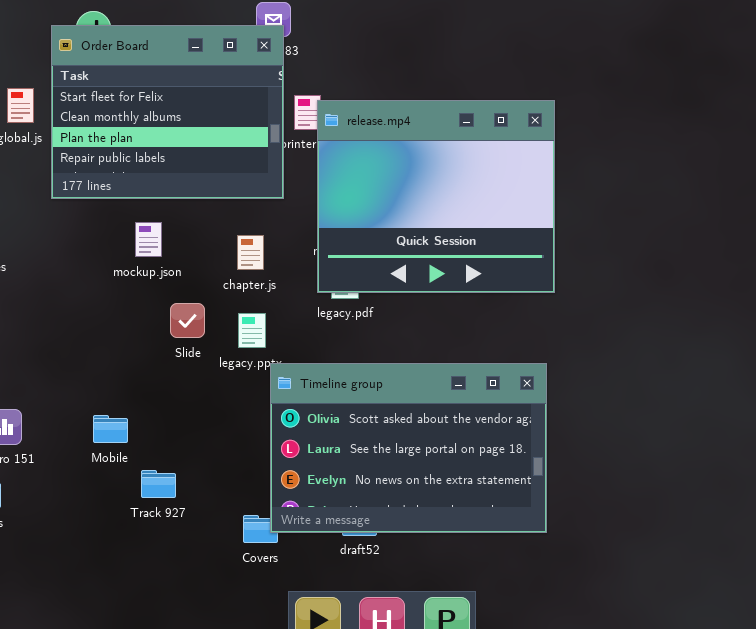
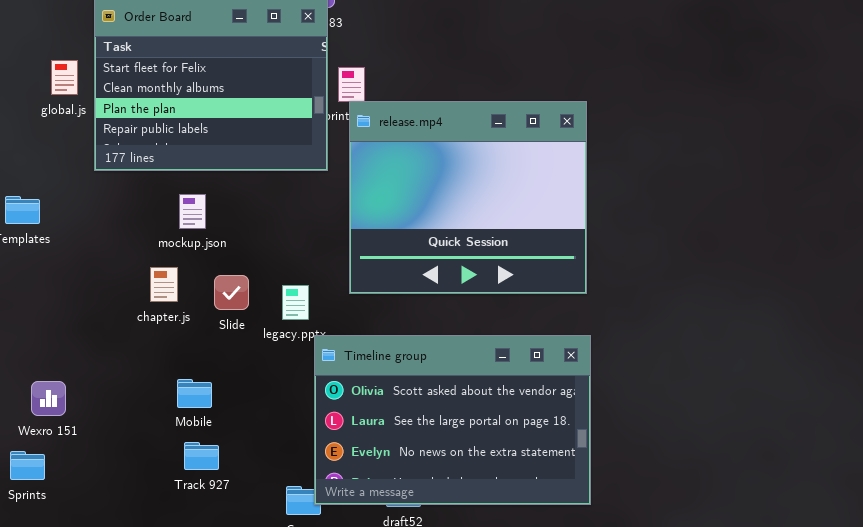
release.mp4: [317,100,555,293] -> [349,101,587,294], moved
chapter.js: [237,235,264,270] -> [150,267,178,302], moved
Mobile: [93,415,128,443] -> [177,379,212,408], moved

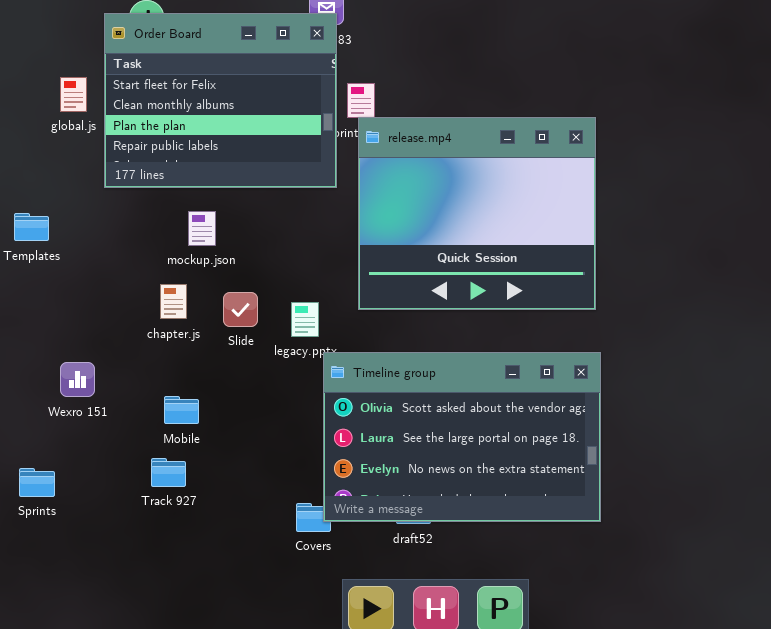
Mobile: [177,379,212,408] -> [164,396,199,424], moved
Wexro 151: [31,381,66,416] -> [60,362,95,397], moved
Track 927: [184,442,219,470] -> [151,458,186,487], moved

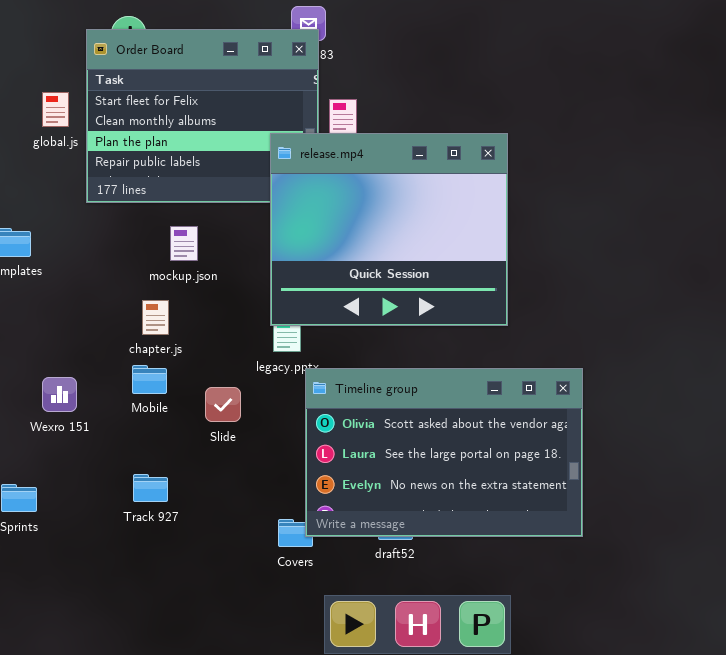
release.mp4: [358,117,596,310] -> [270,133,508,326], moved
Slide: [223,292,258,327] -> [205,387,241,422], moved
Mobile: [164,396,199,424] -> [132,365,167,394], moved

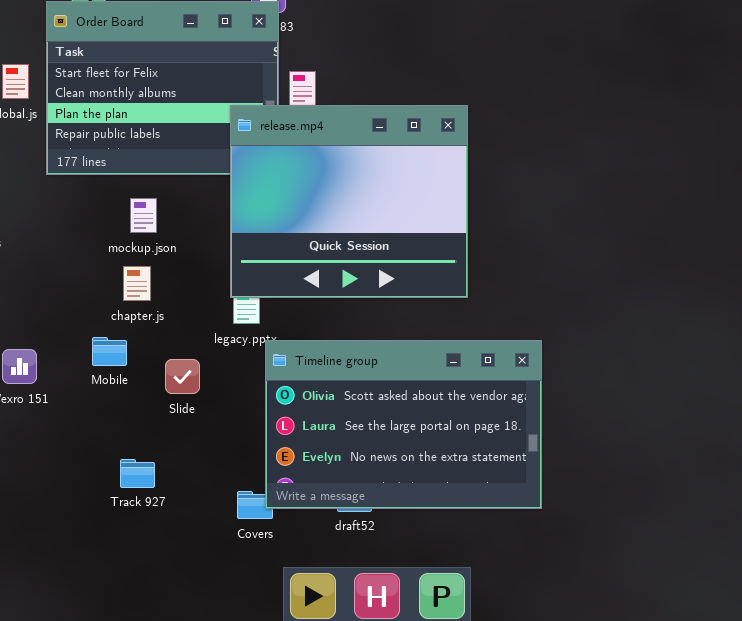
chapter.js: [142,300,169,335] -> [123,266,151,301], moved
Track 927: [133,474,168,502] -> [120,459,155,488], moved

